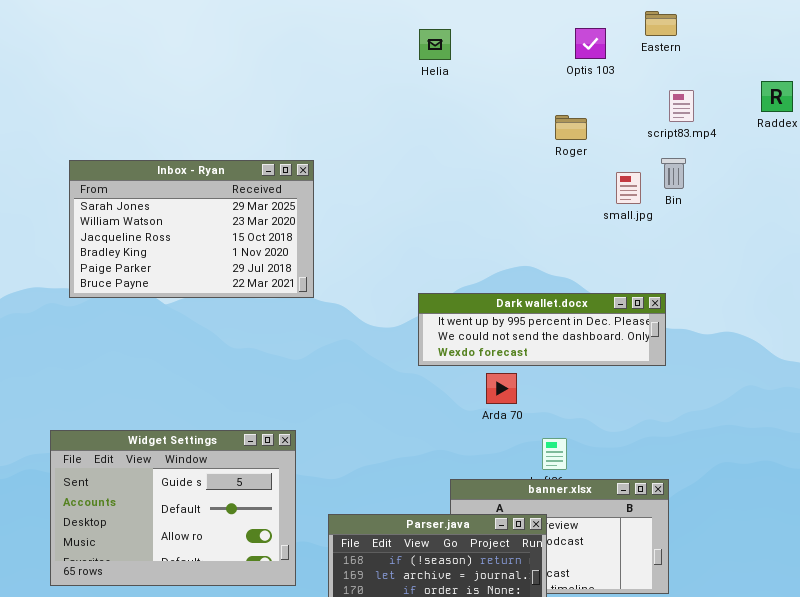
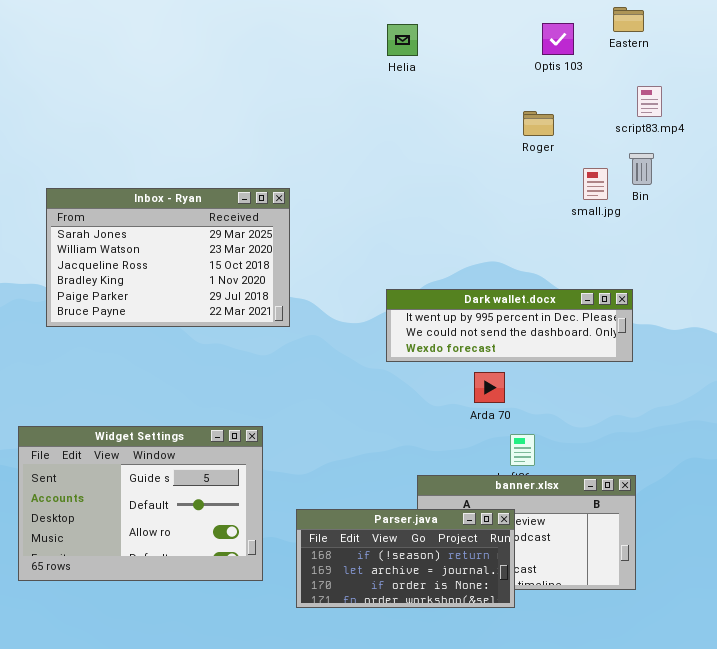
Inbox - Ryan: [69,160,314,298] -> [46,188,290,327], moved
Arda 70: [486,373,517,404] -> [474,372,505,403], moved

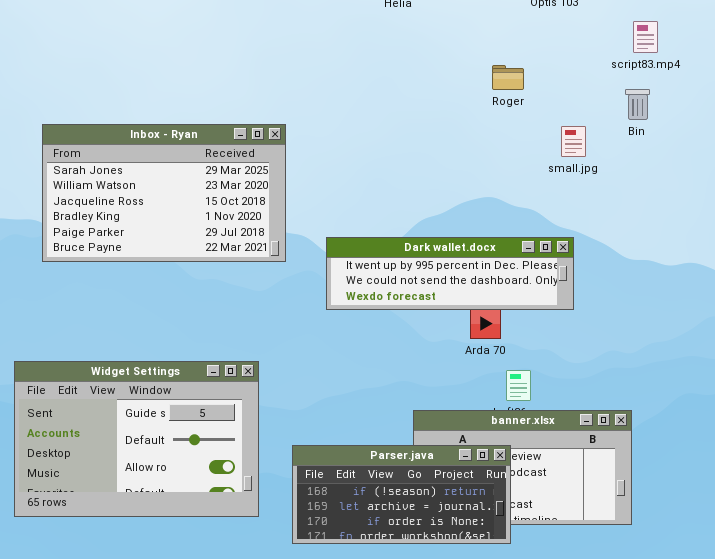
Roger: [523,111,554,136] -> [492,65,524,90], moved
small.jpg: [583,168,608,200] -> [561,126,586,157], moved
Dark wallet.docx: [386,289,633,362] -> [326,237,574,310], moved

